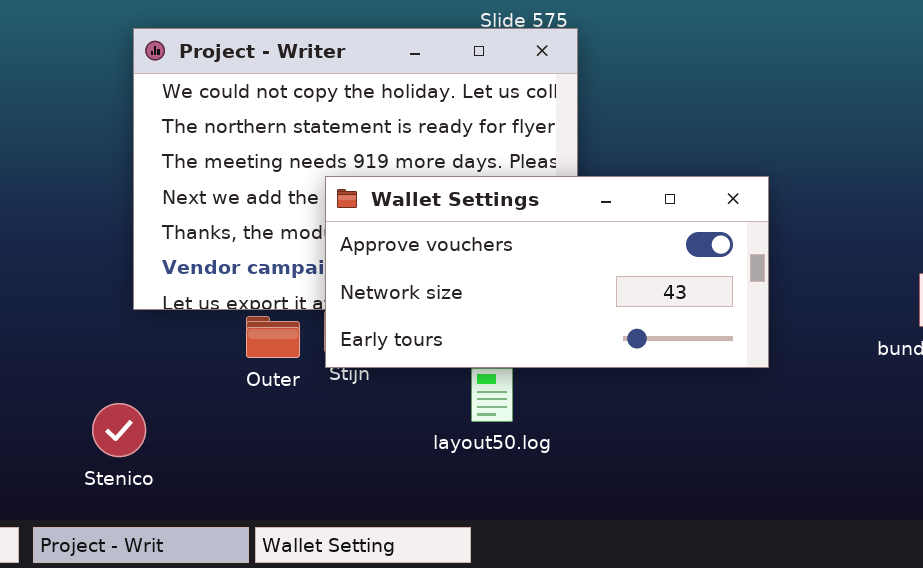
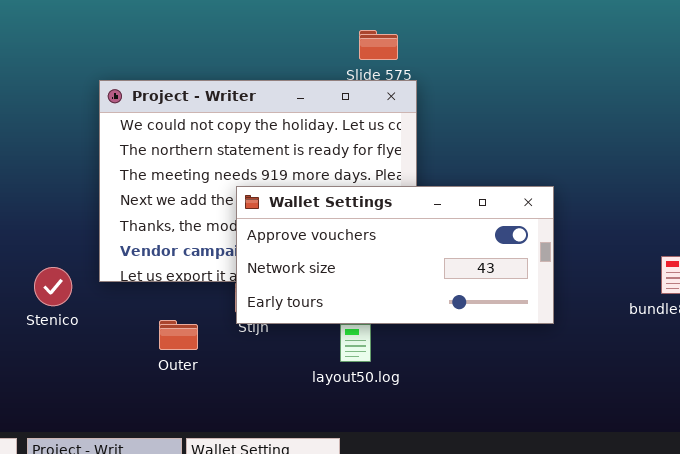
Outer: [246,316,300,358] -> [159,320,198,350], moved
Stenico: [92,403,146,457] -> [34,267,72,306], moved

